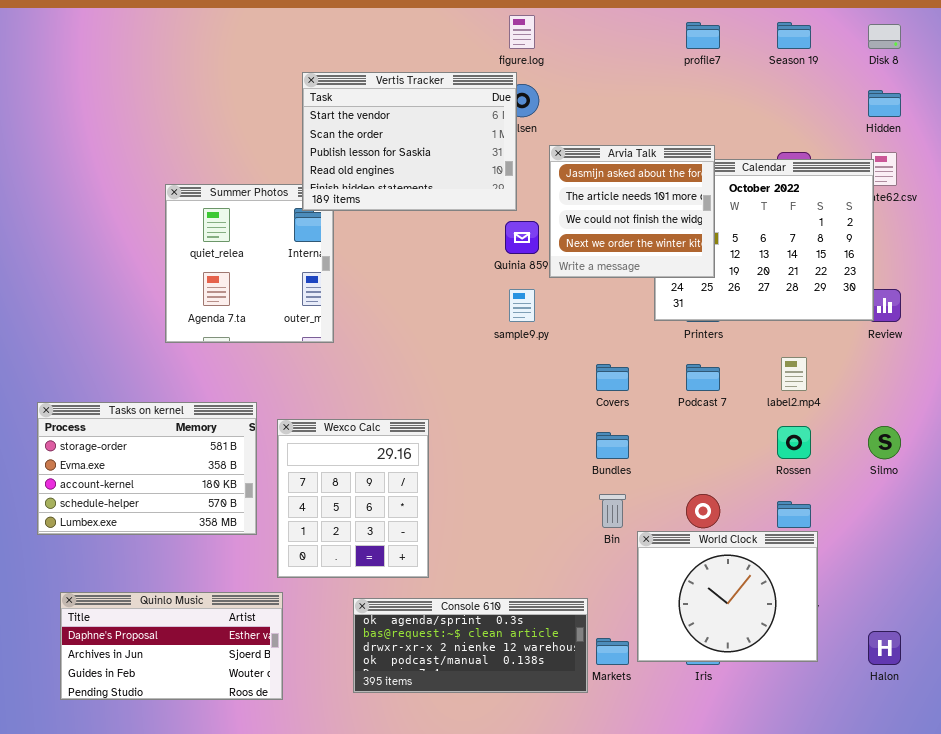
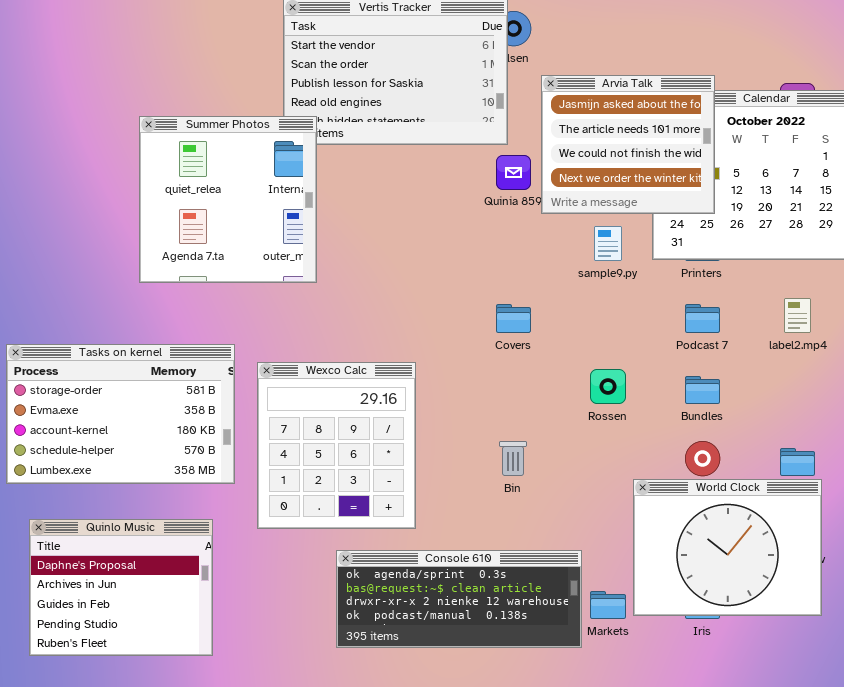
Summer Photos: [165,184,334,343] -> [139,116,317,283], raised
sample9.py: [509,289,535,322] -> [594,226,622,261], moved
Covers: [596,364,629,391] -> [496,304,531,333], moved
Rossen: [777,426,811,459] -> [590,369,626,404], moved
Bundles: [596,432,629,459] -> [685,376,720,404], moved
Bin: [599,494,626,528] -> [499,441,527,476], moved
Quinlo Music: [60,592,283,700] -> [29,519,213,656], resized

